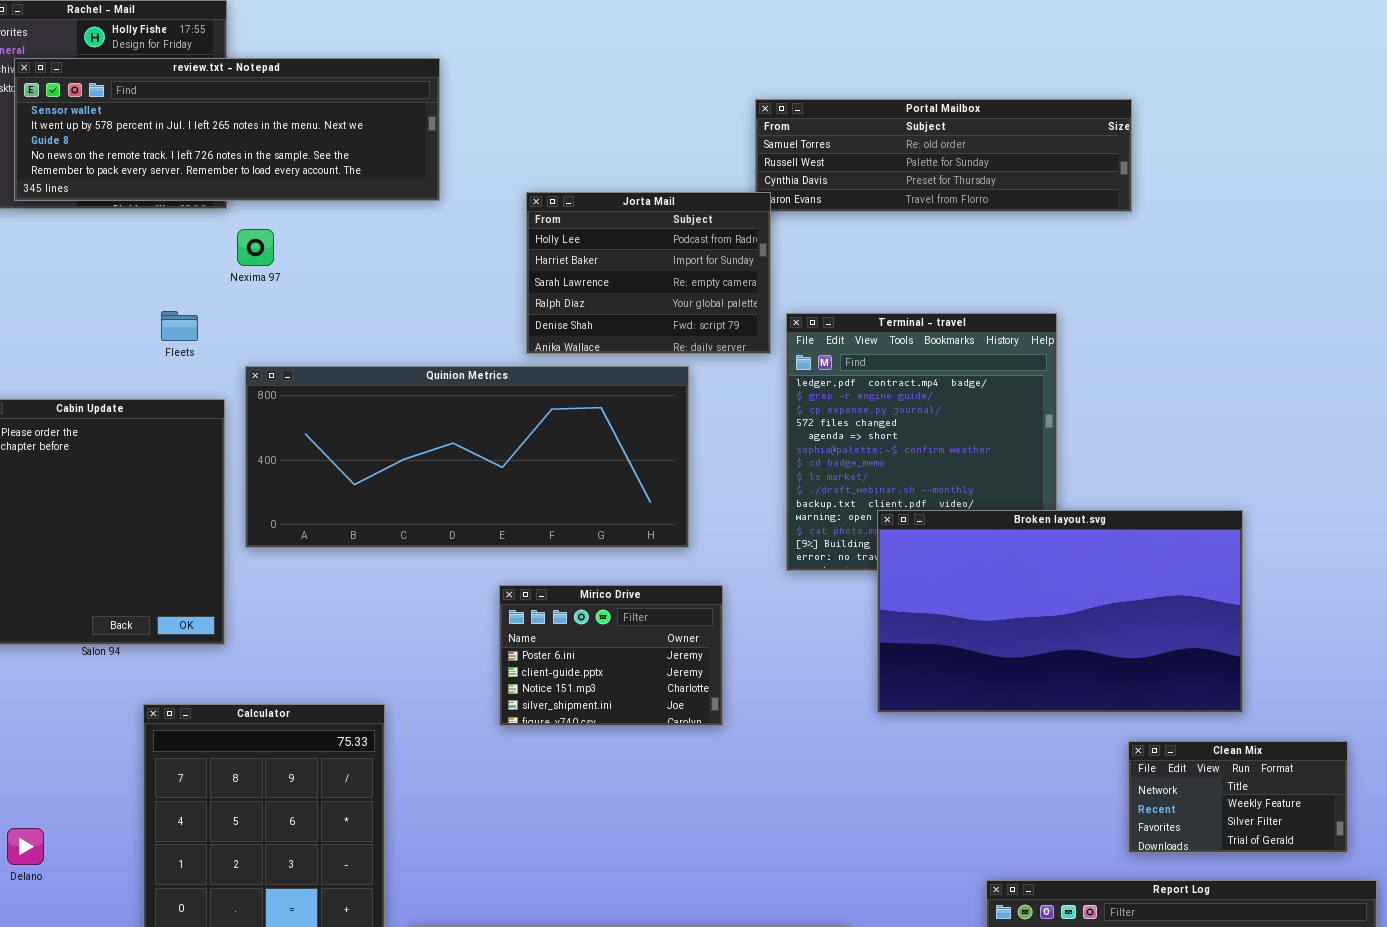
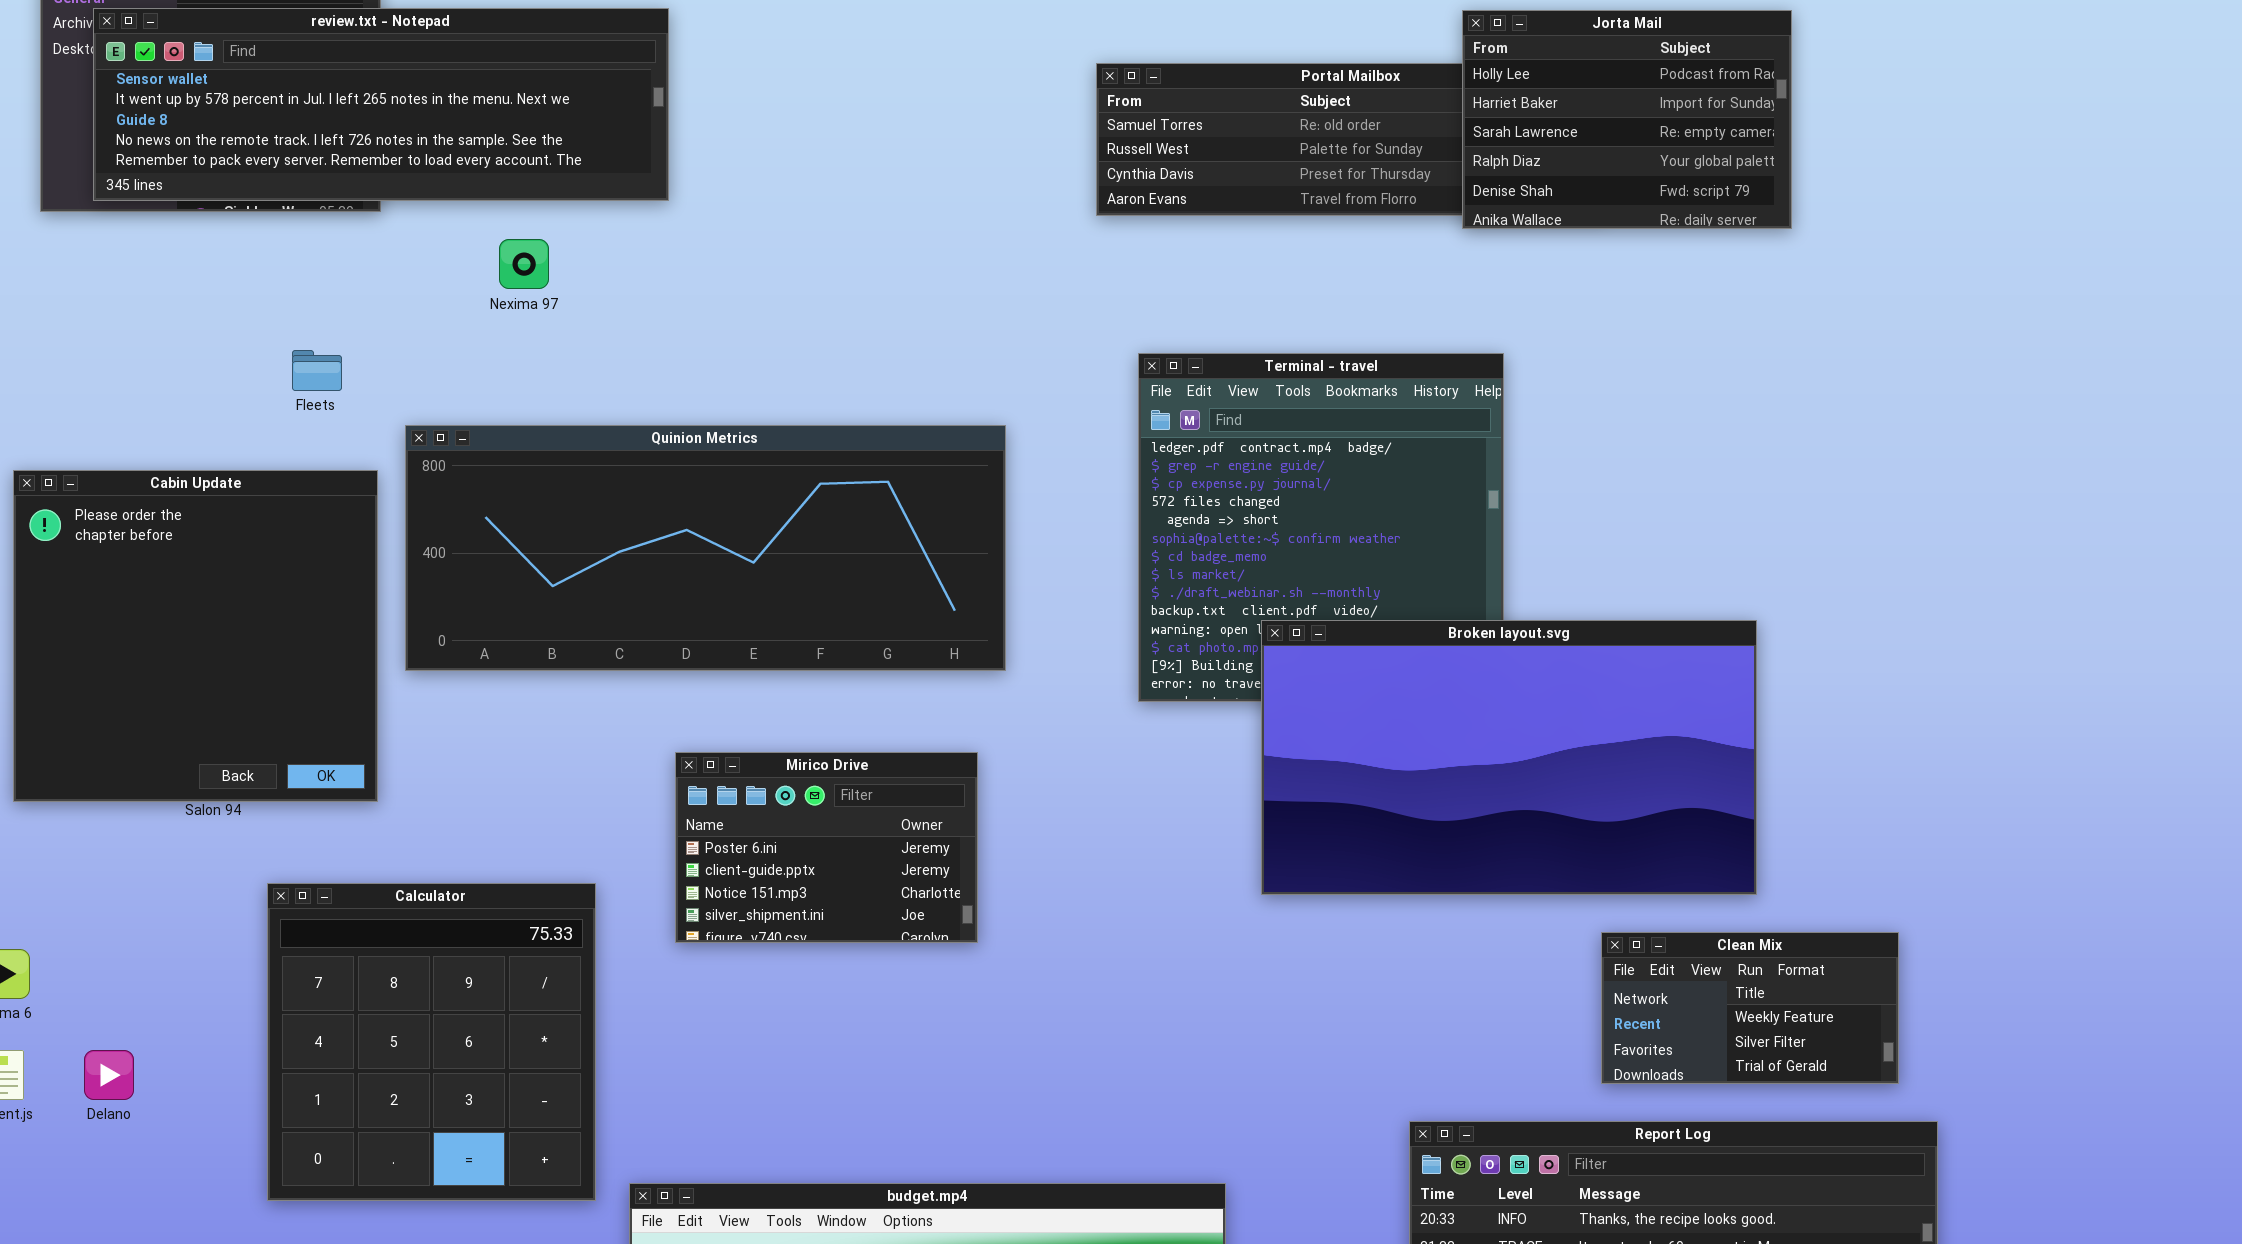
Jorta Mail: [526,192,771,354] -> [1462,10,1792,229], moved
Nexima 97: [237,229,274,266] -> [499,239,549,289], moved
Mirico Drive: [499,585,723,726] -> [675,752,978,943], moved

